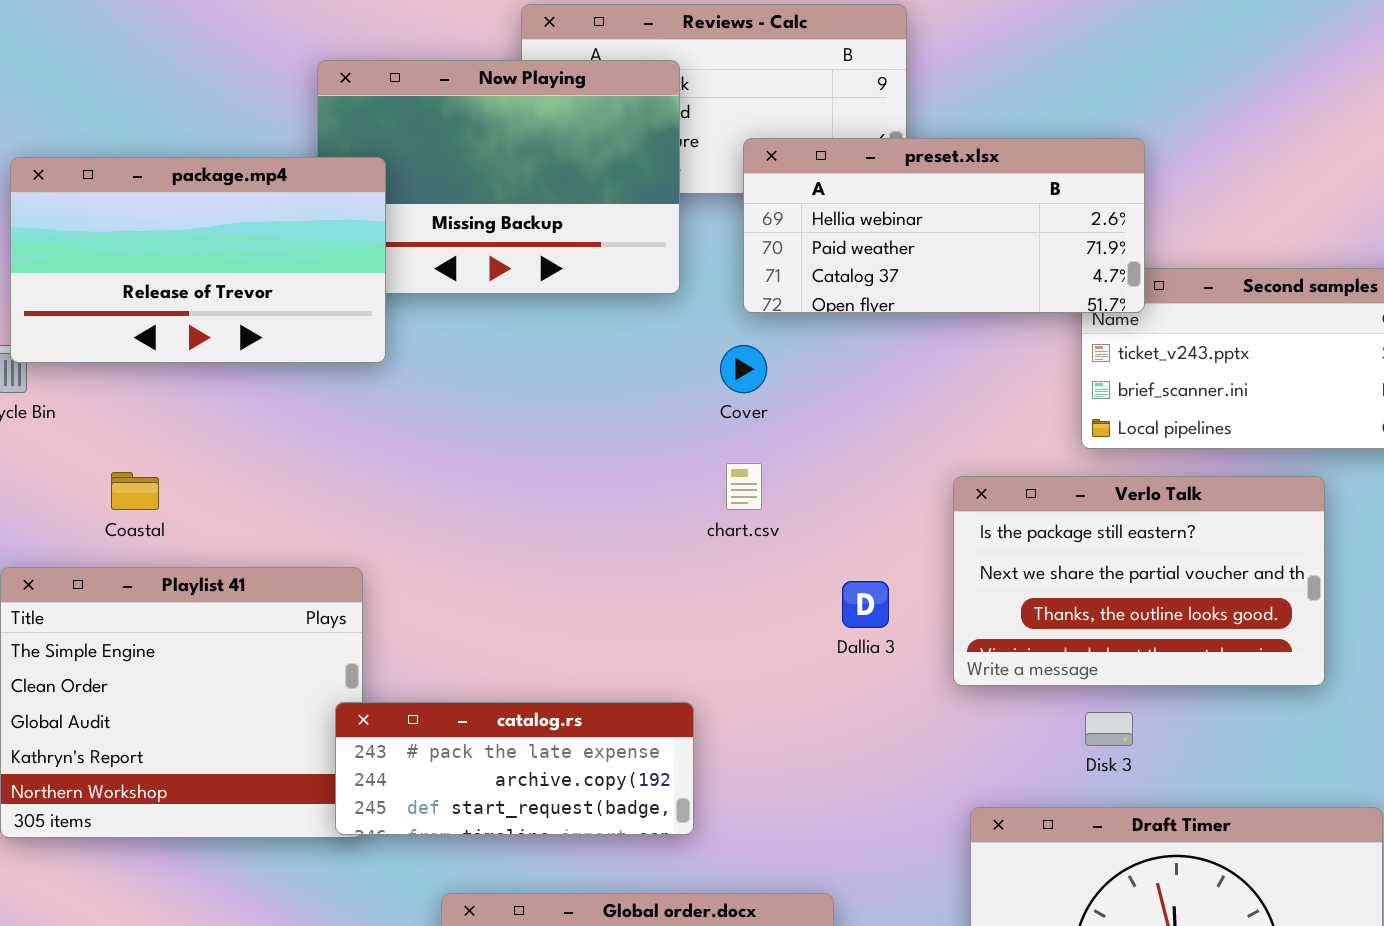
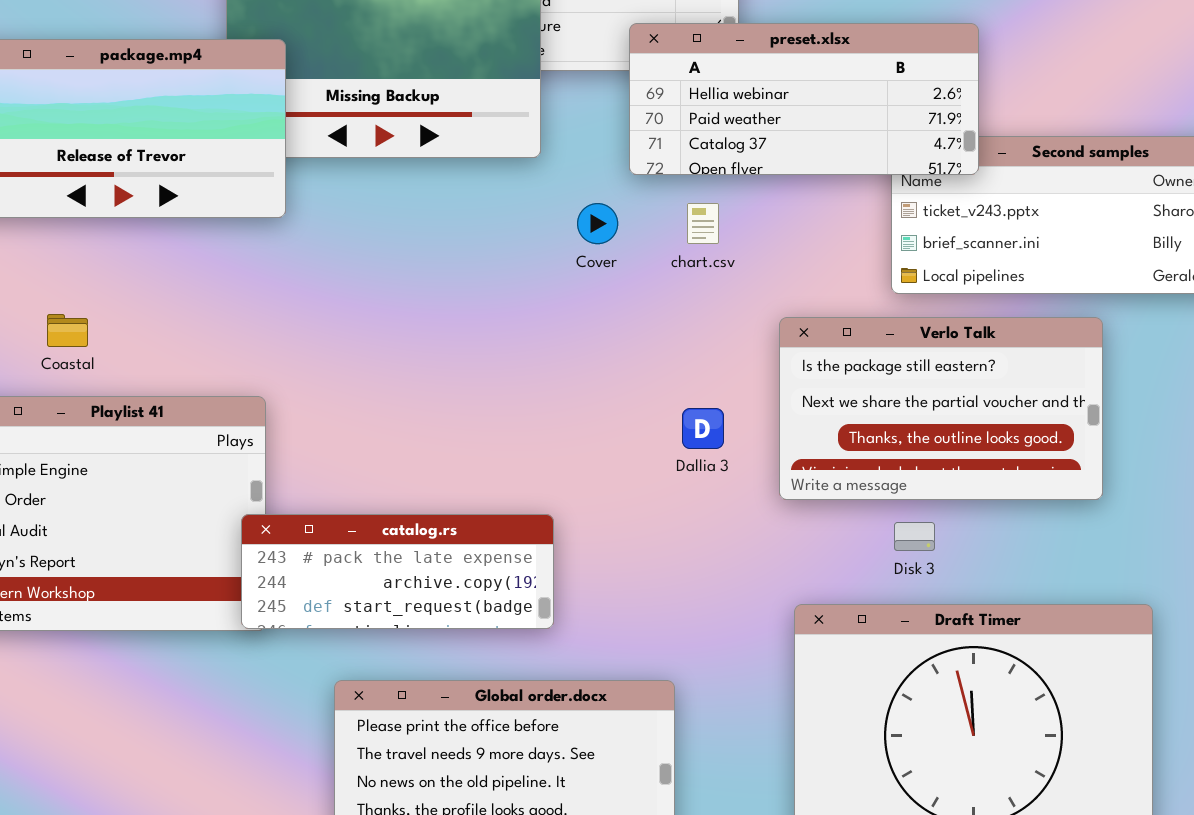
preset.xlsx: [743,138,1145,313] -> [629,23,979,175], moved
chart.csv: [726,463,762,510] -> [687,203,719,244], moved

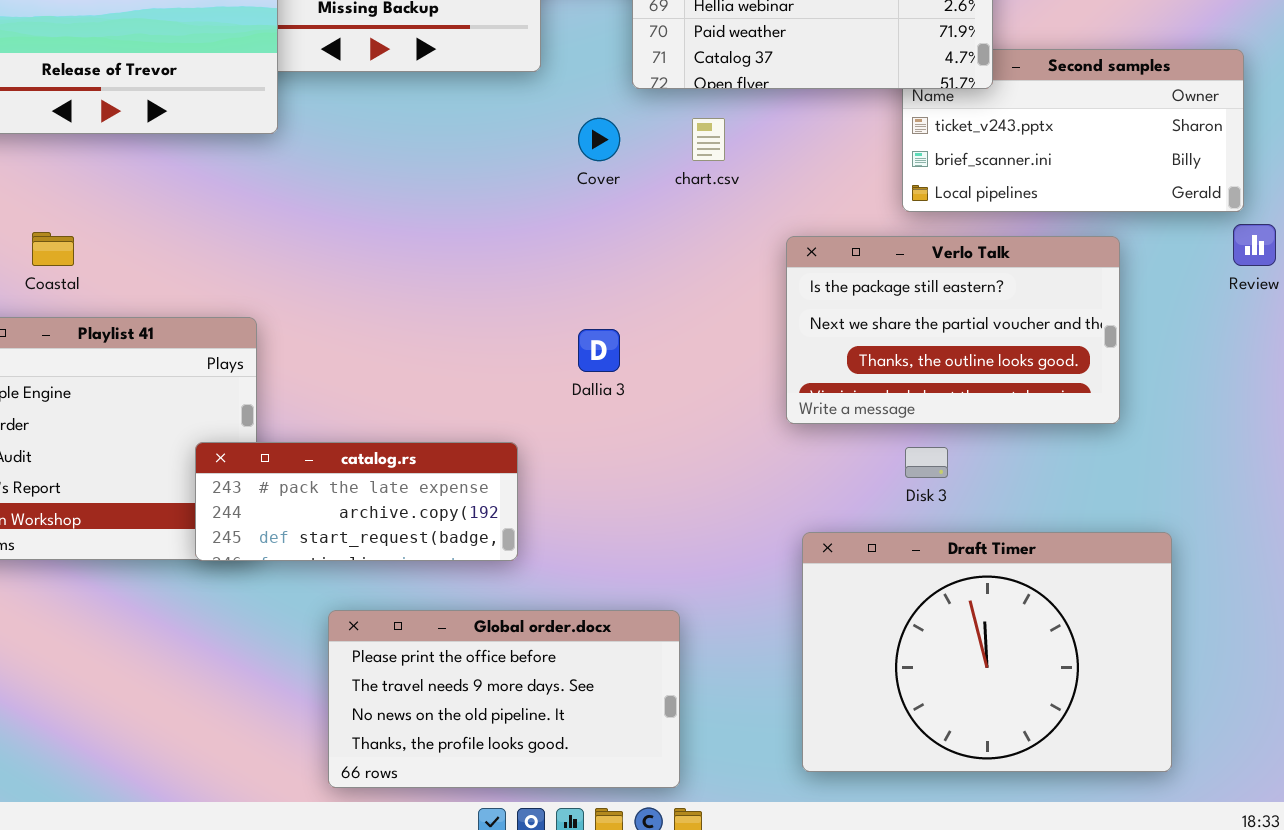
Dallia 3: [682,408,724,449] -> [578,329,620,372], moved
catalog.rs: [241,514,554,629] -> [195,442,518,561], moved

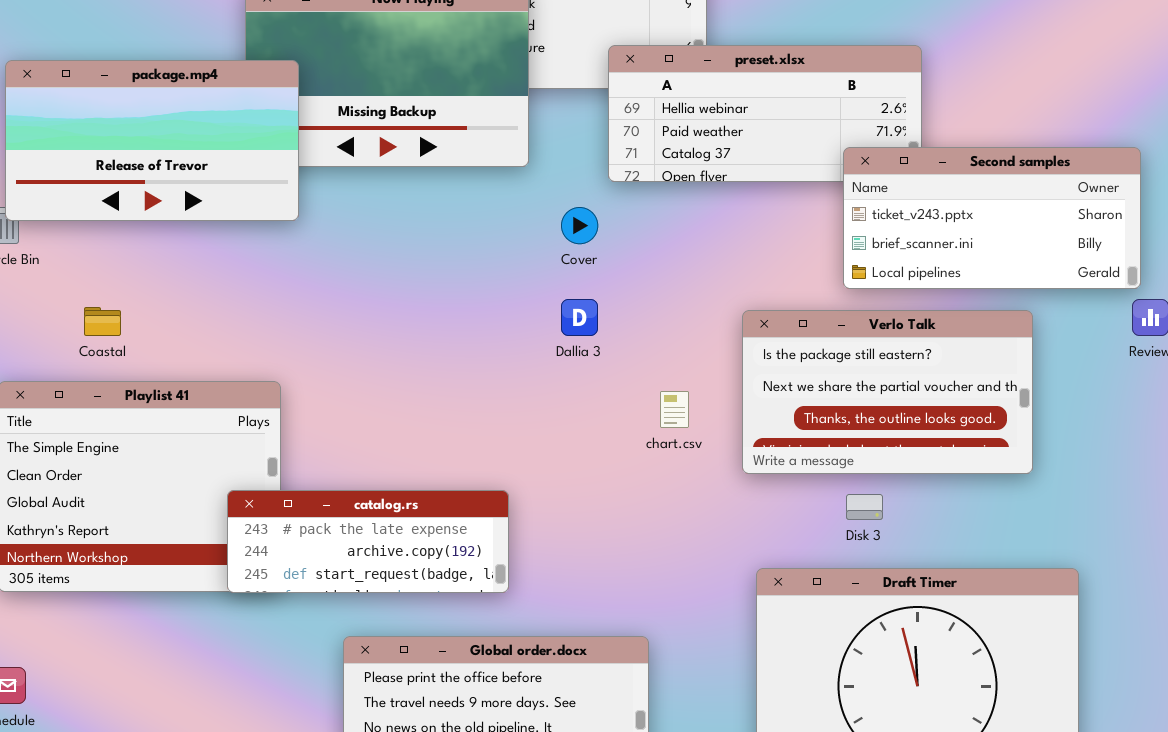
Second samples: [902,49,1244,212] -> [843,147,1141,289], raised
chart.csv: [692,118,725,161] -> [660,391,689,428], moved
Dallia 3: [578,329,620,372] -> [561,299,598,336], moved

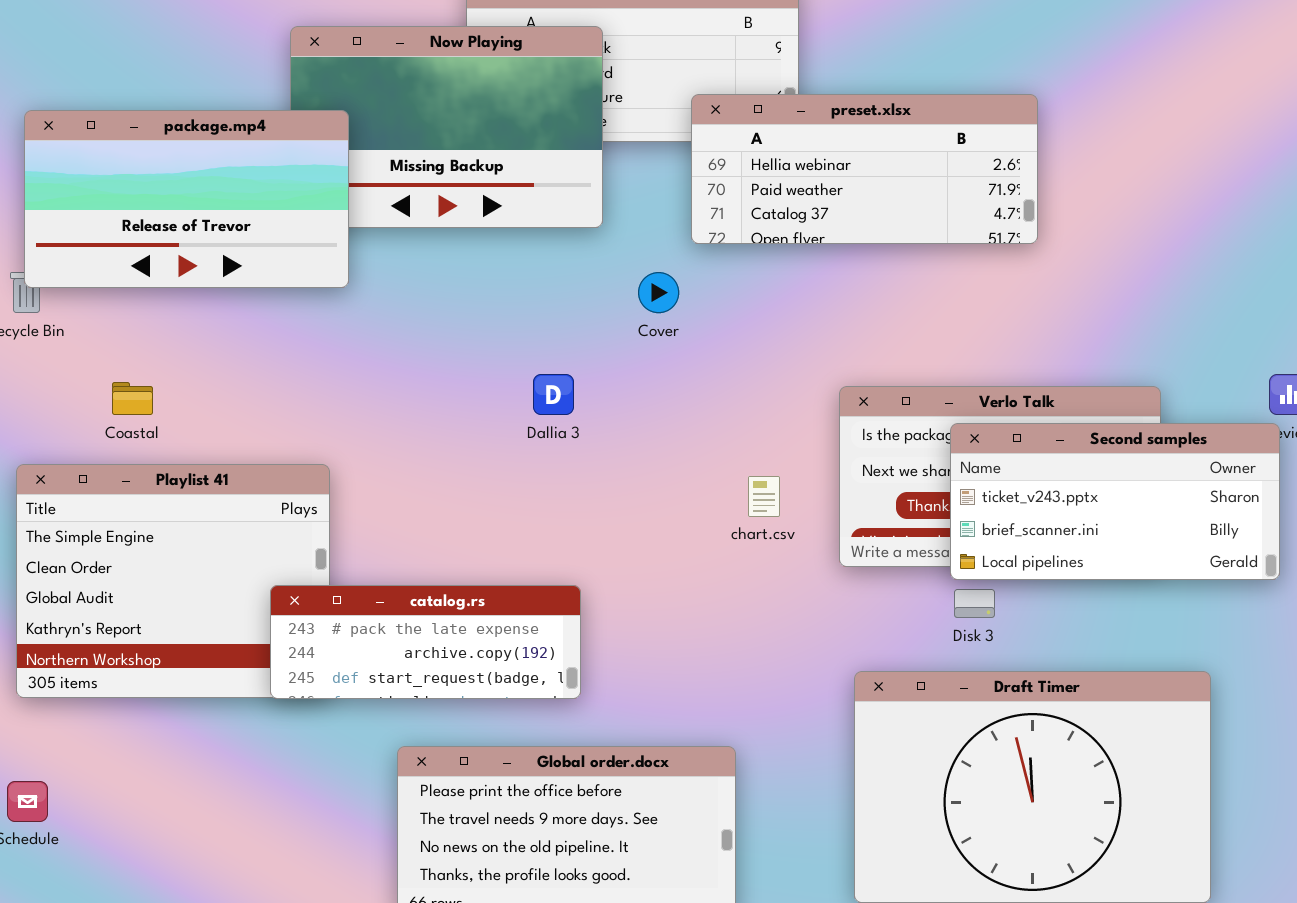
Second samples: [843,147,1141,289] -> [950,423,1280,580], moved
Dallia 3: [561,299,598,336] -> [533,374,574,415], moved

